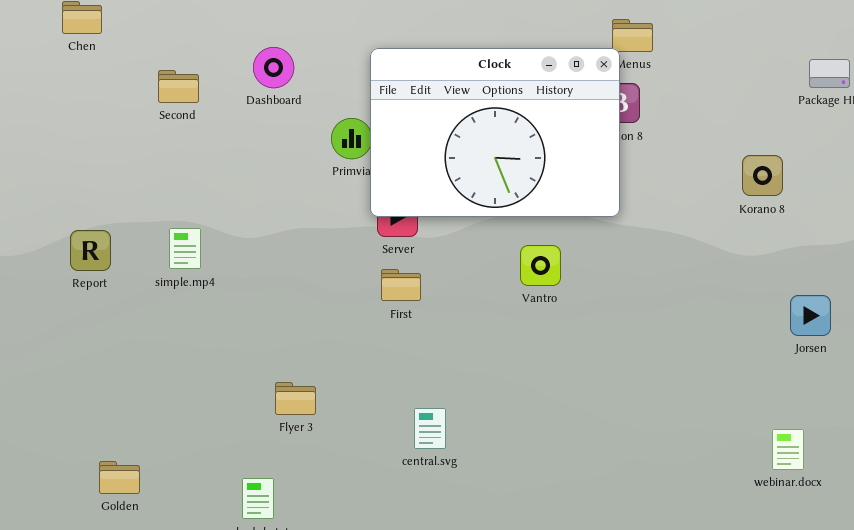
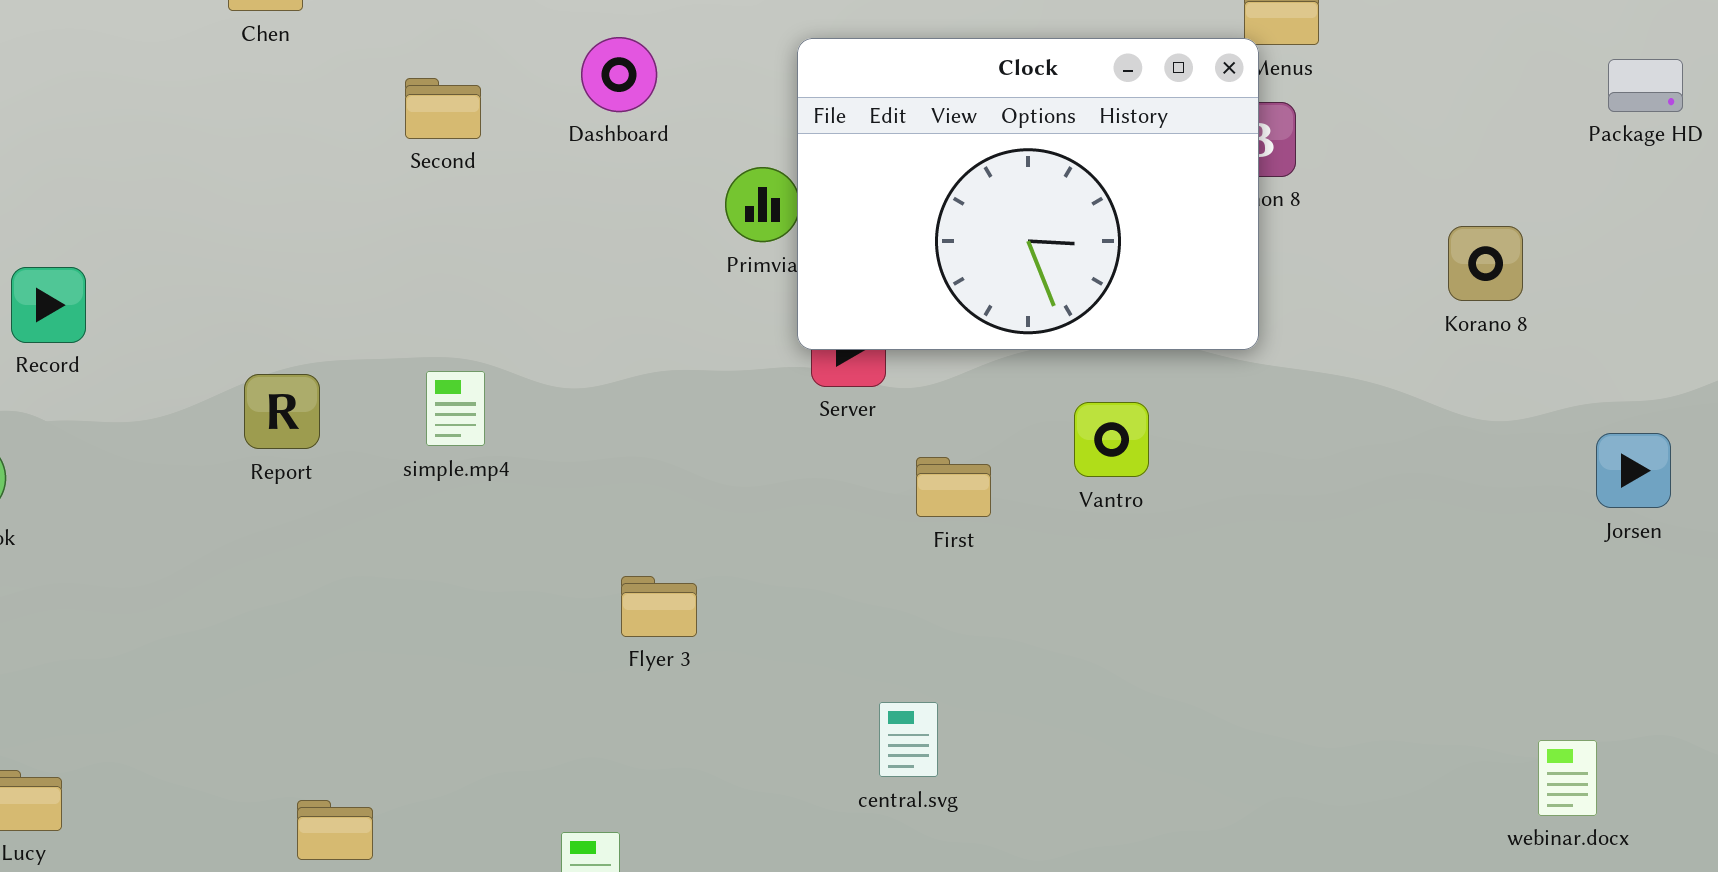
Korano 8: [742,155,783,196] -> [1448,226,1523,301], moved
First: [381,269,421,301] -> [916,457,991,517], moved
Jorsen: [790,295,831,336] -> [1596,433,1671,508], moved
Flyer 3: [275,382,316,415] -> [621,576,697,637], moved

